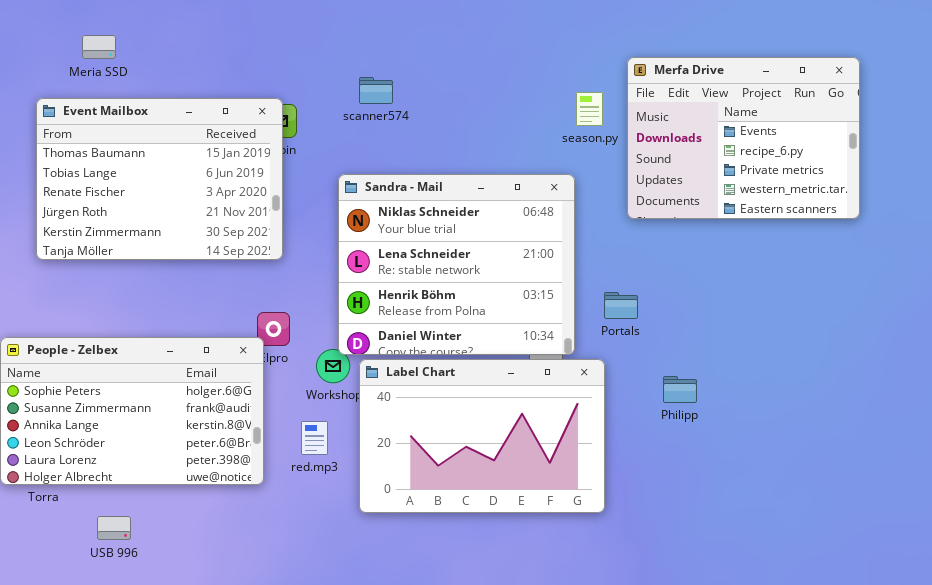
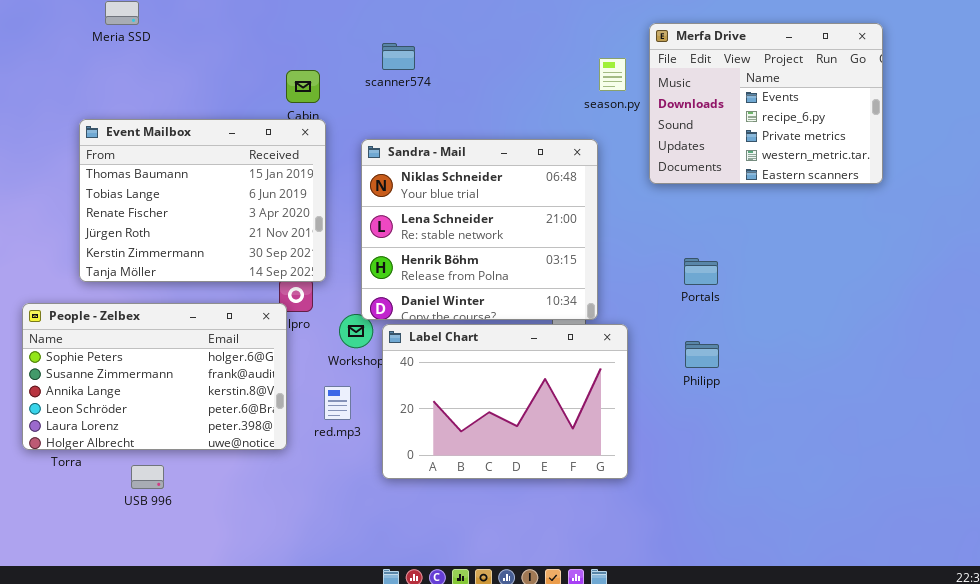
Event Mailbox: [36,98,283,260] -> [79,119,326,282], moved
Portals: [604,292,638,319] -> [684,258,718,285], moved
USB 996: [97,516,131,540] -> [131,465,164,489], moved

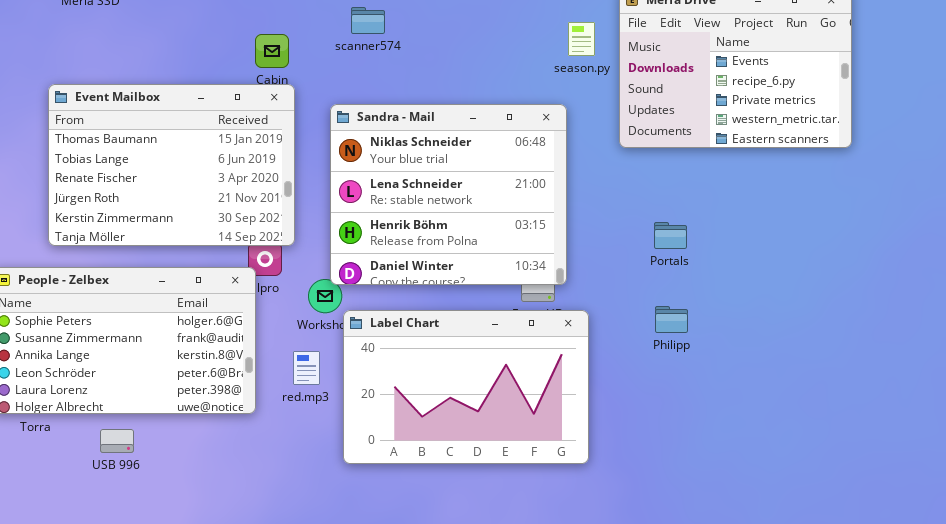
Label Chart: [382,324,628,479] -> [343,310,589,464], moved

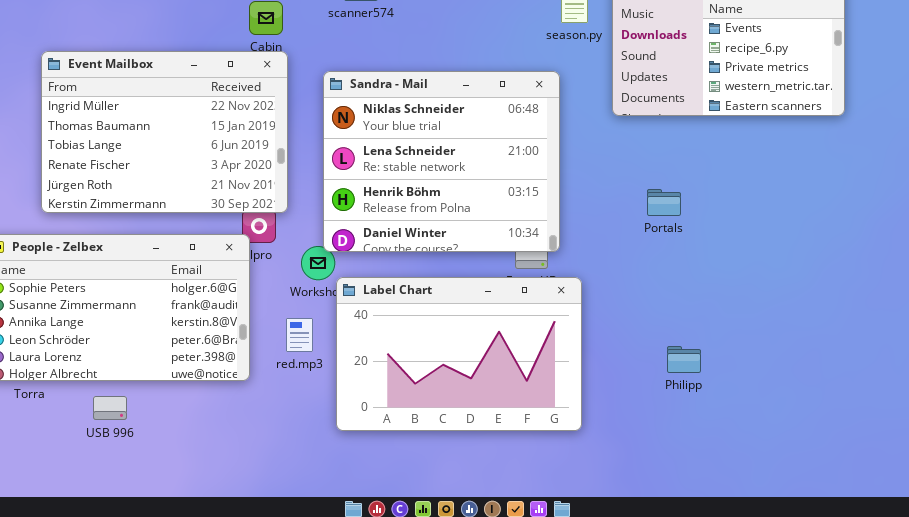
Event Mailbox: [48,84,295,246] -> [41,51,288,213], scrolled up 1 row
Philipp: [655,306,688,333] -> [667,346,701,373], moved

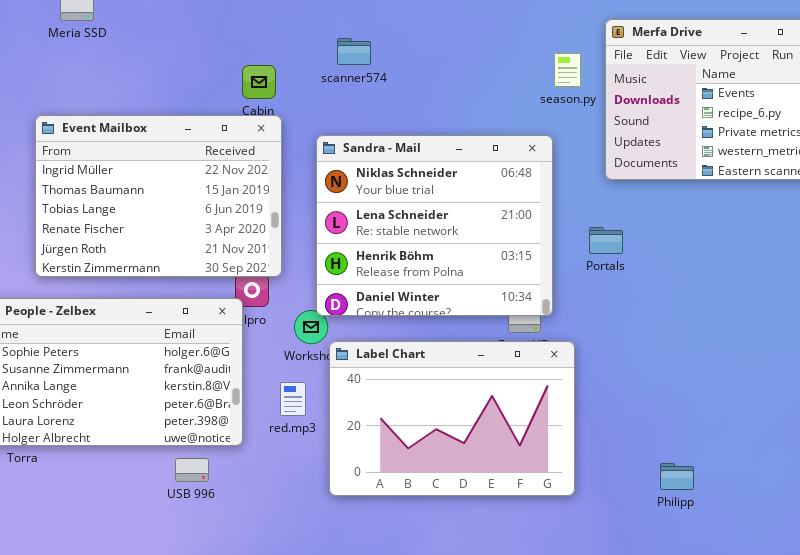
Portals: [647,189,681,216] -> [589,227,623,254], moved
Philipp: [667,346,701,373] -> [660,463,694,490], moved
USB 996: [93,396,127,420] -> [175,458,209,482], moved

